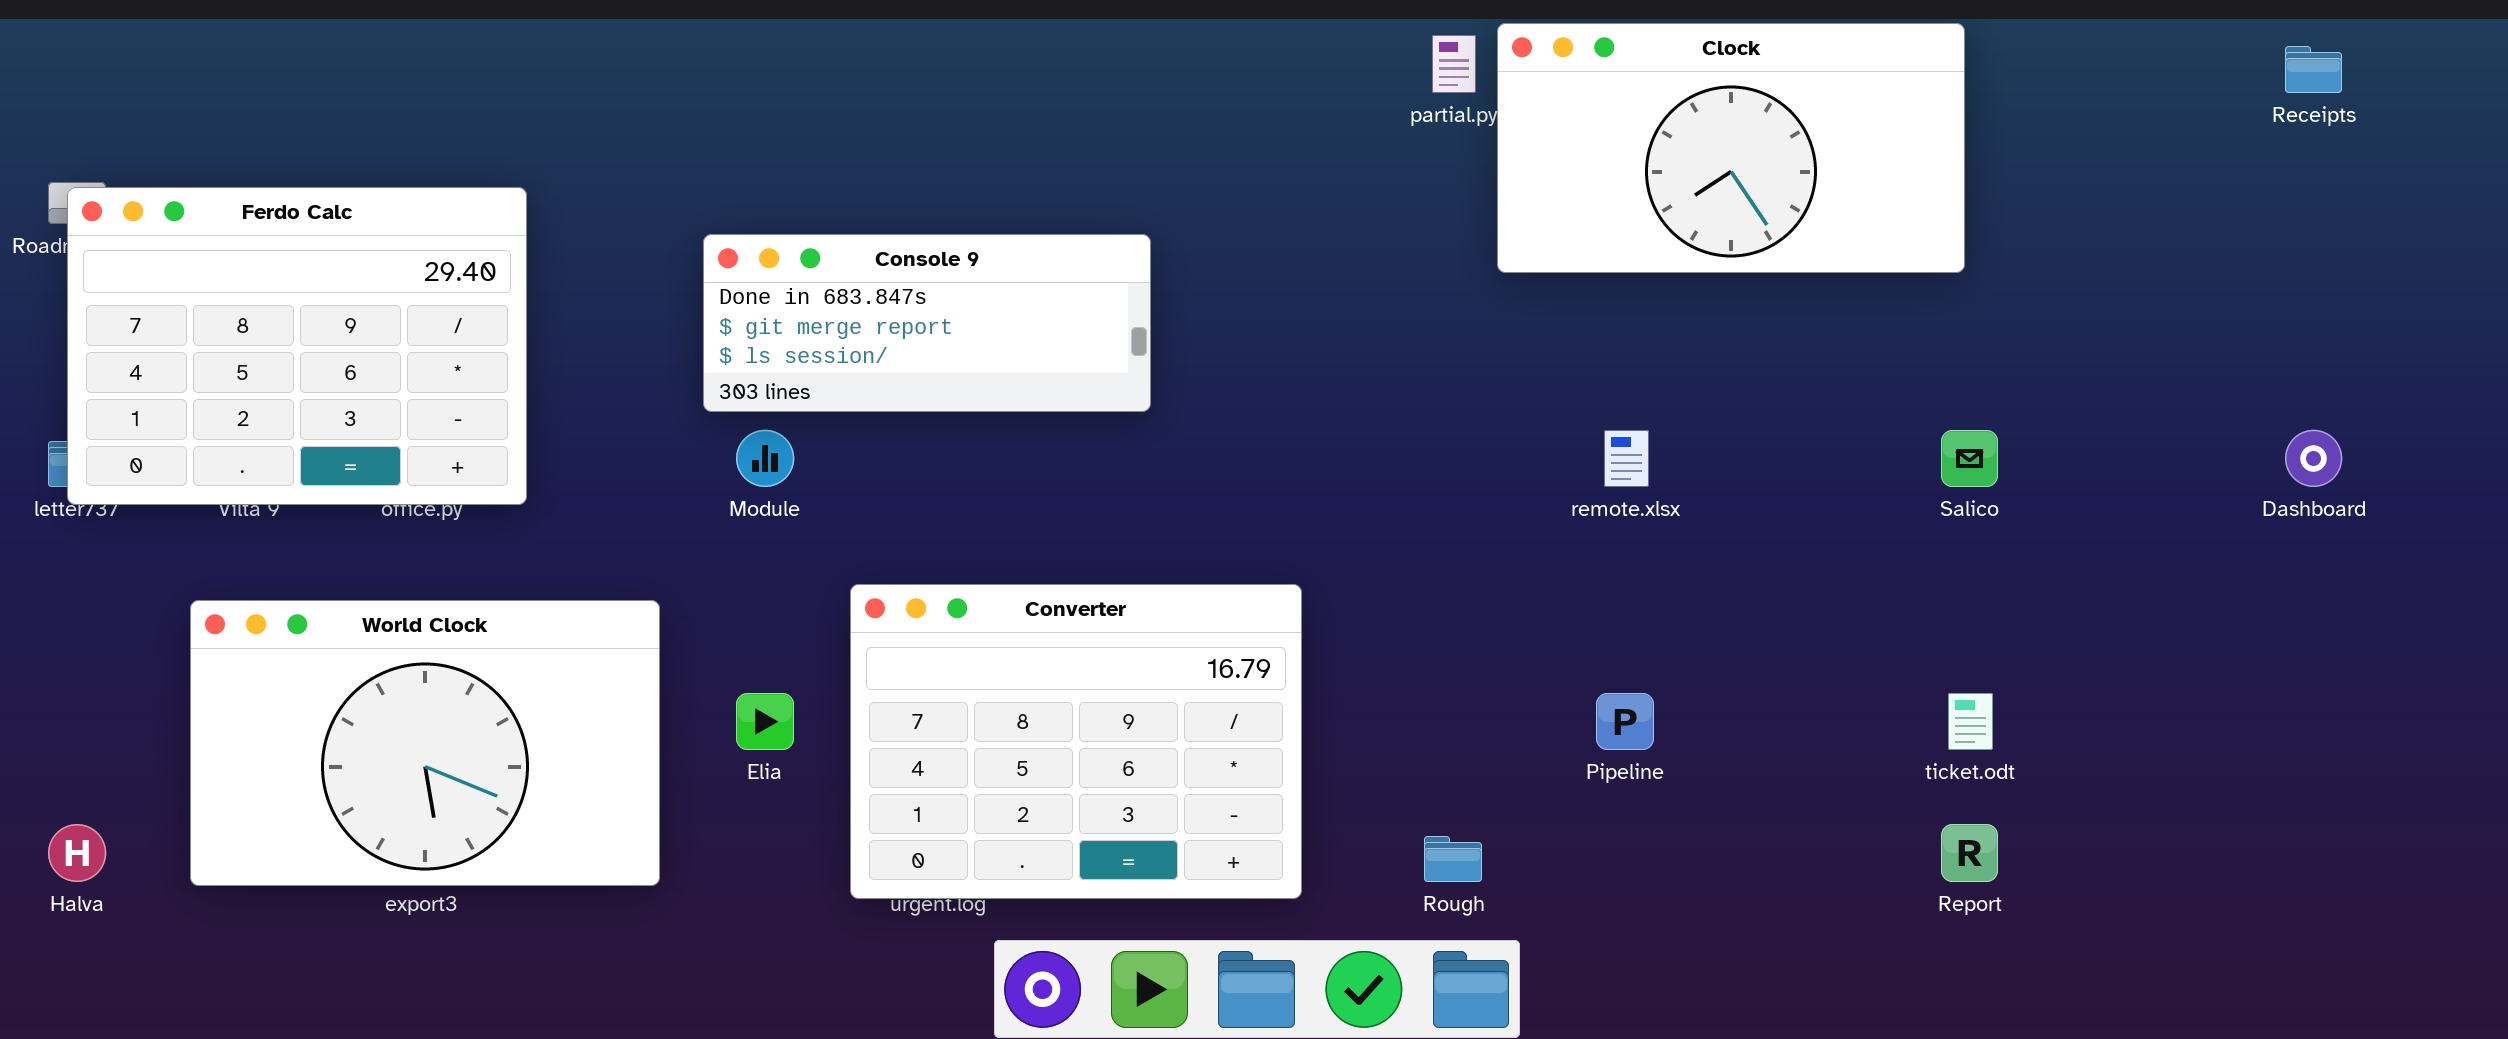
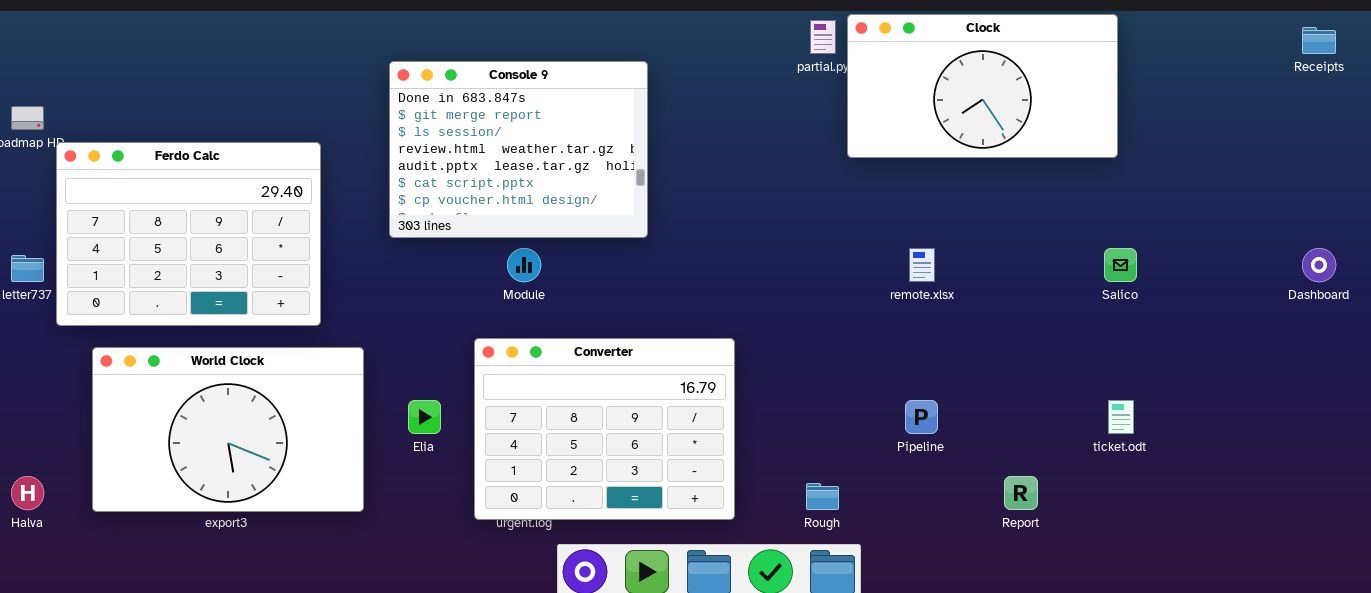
Ferdo Calc: [67,187,527,505] -> [56,142,321,326], moved
Console 9: [703,234,1151,412] -> [389,61,648,238], resized
Module: [736,430,794,487] -> [507,248,541,282], moved
Report: [1941,824,1998,882] -> [1004,476,1038,510], moved

